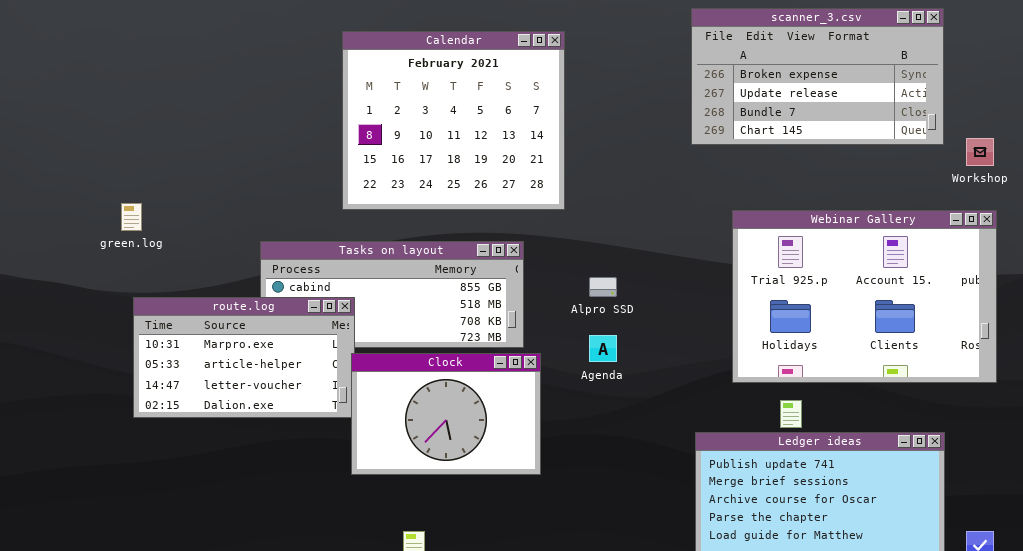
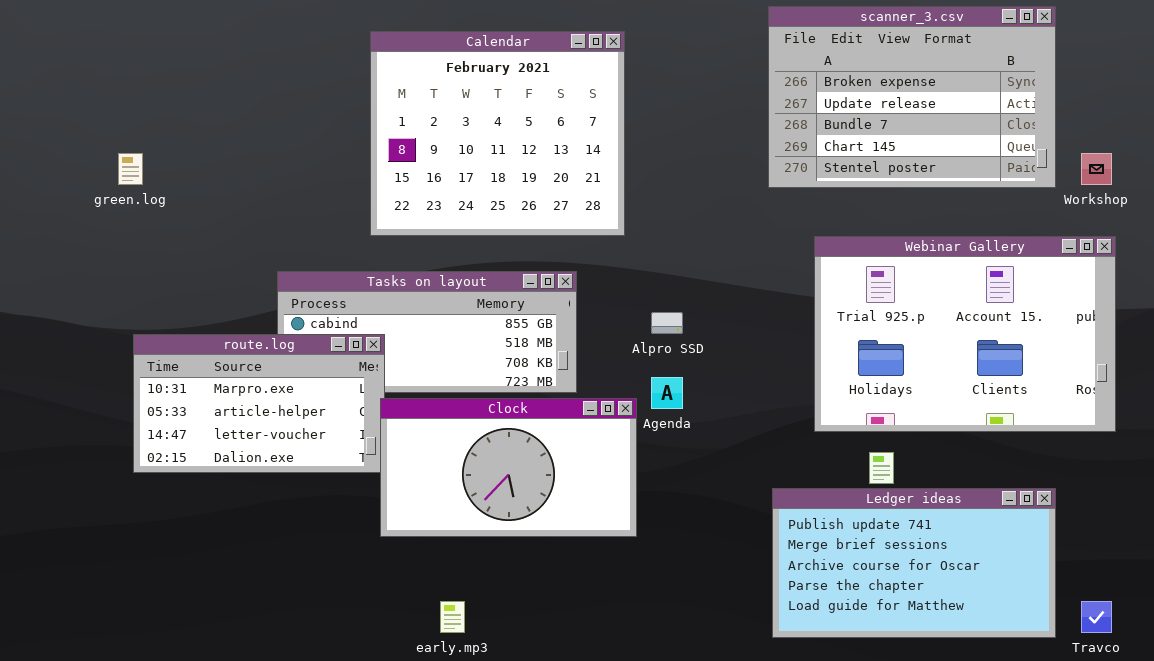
scanner_3.csv: [691,8,944,145] -> [768,6,1056,188], resized
green.log: [121,203,142,231] -> [118,153,143,185], moved
Clock: [351,353,541,475] -> [380,398,637,537], resized

